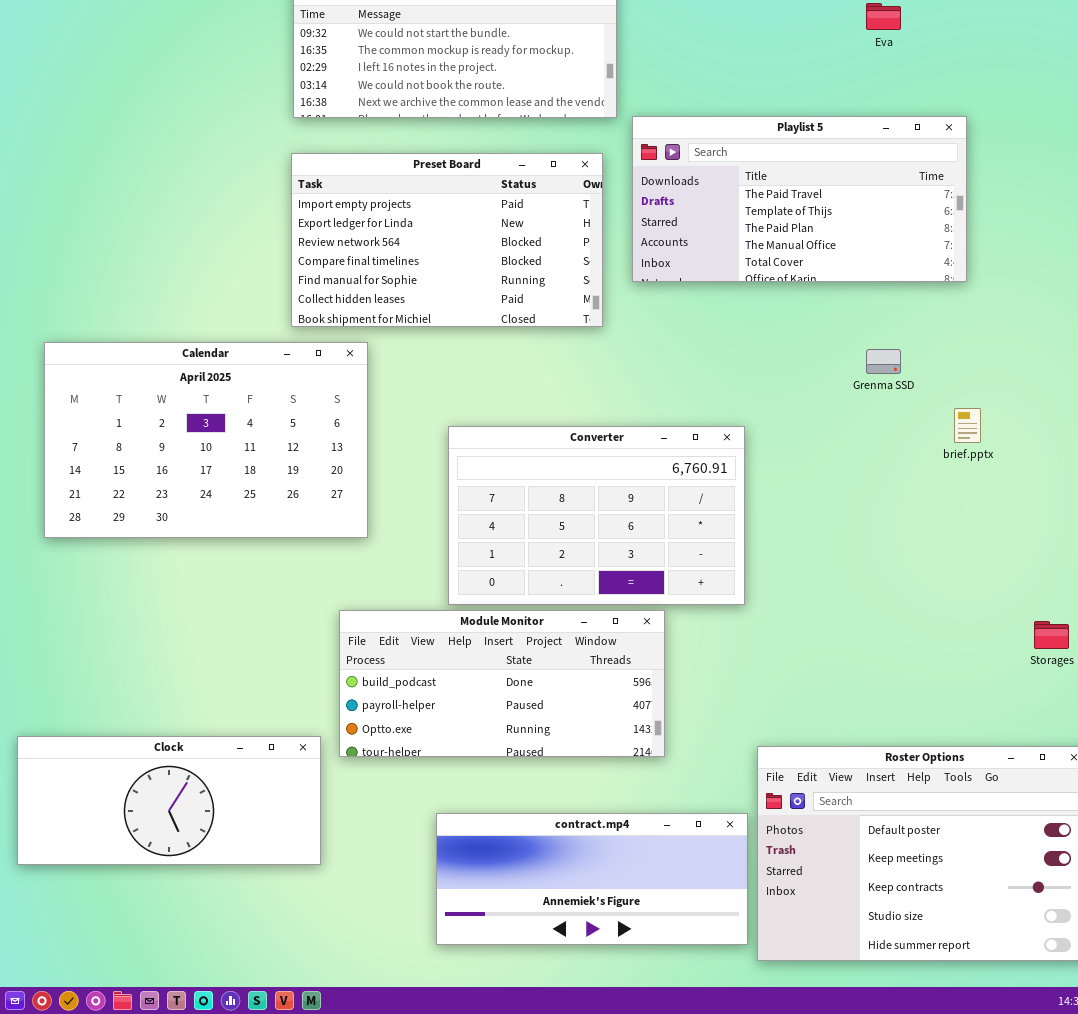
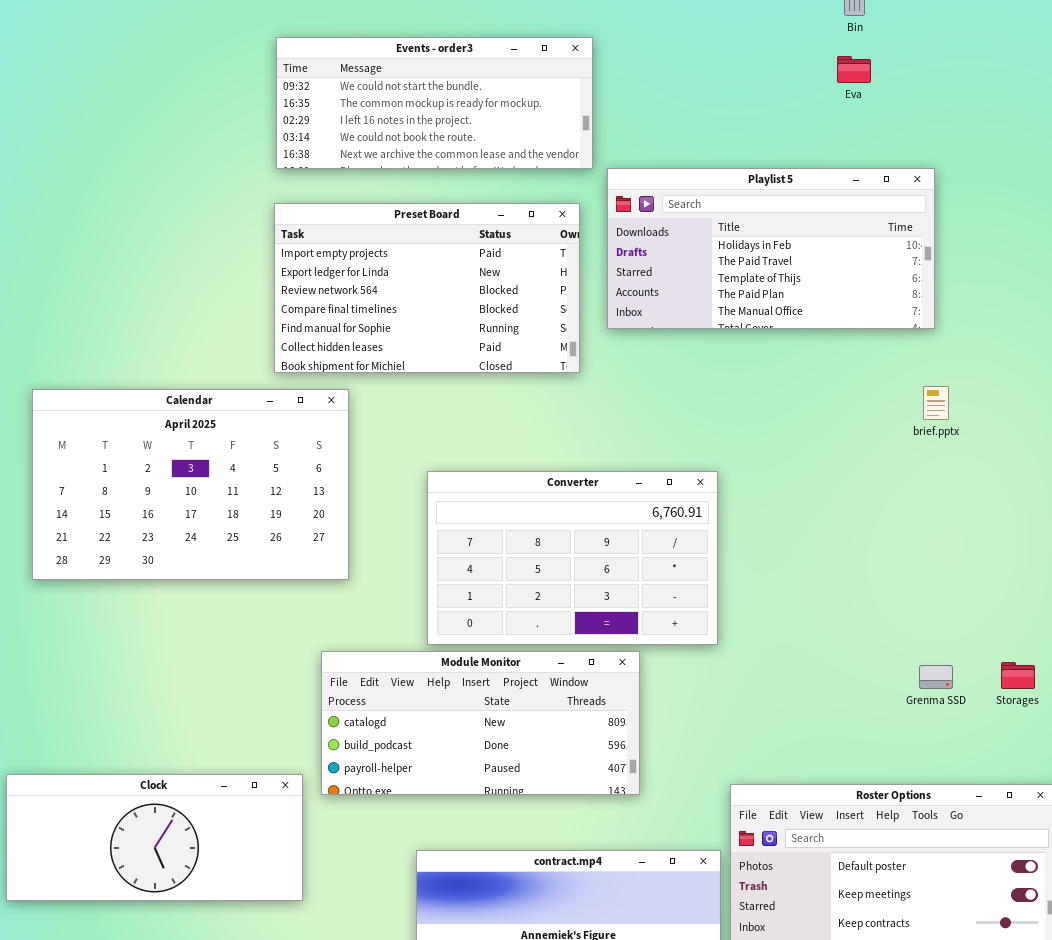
Playlist 5: [632,116,967,282] -> [607,168,935,329], scrolled up 1 row
Grenma SSD: [866,349,901,374] -> [919,665,953,689], moved
brief.pptx: [954,408,981,443] -> [923,386,949,420], moved
Module Monitor: [339,610,665,757] -> [321,651,640,795], scrolled up 1 row

